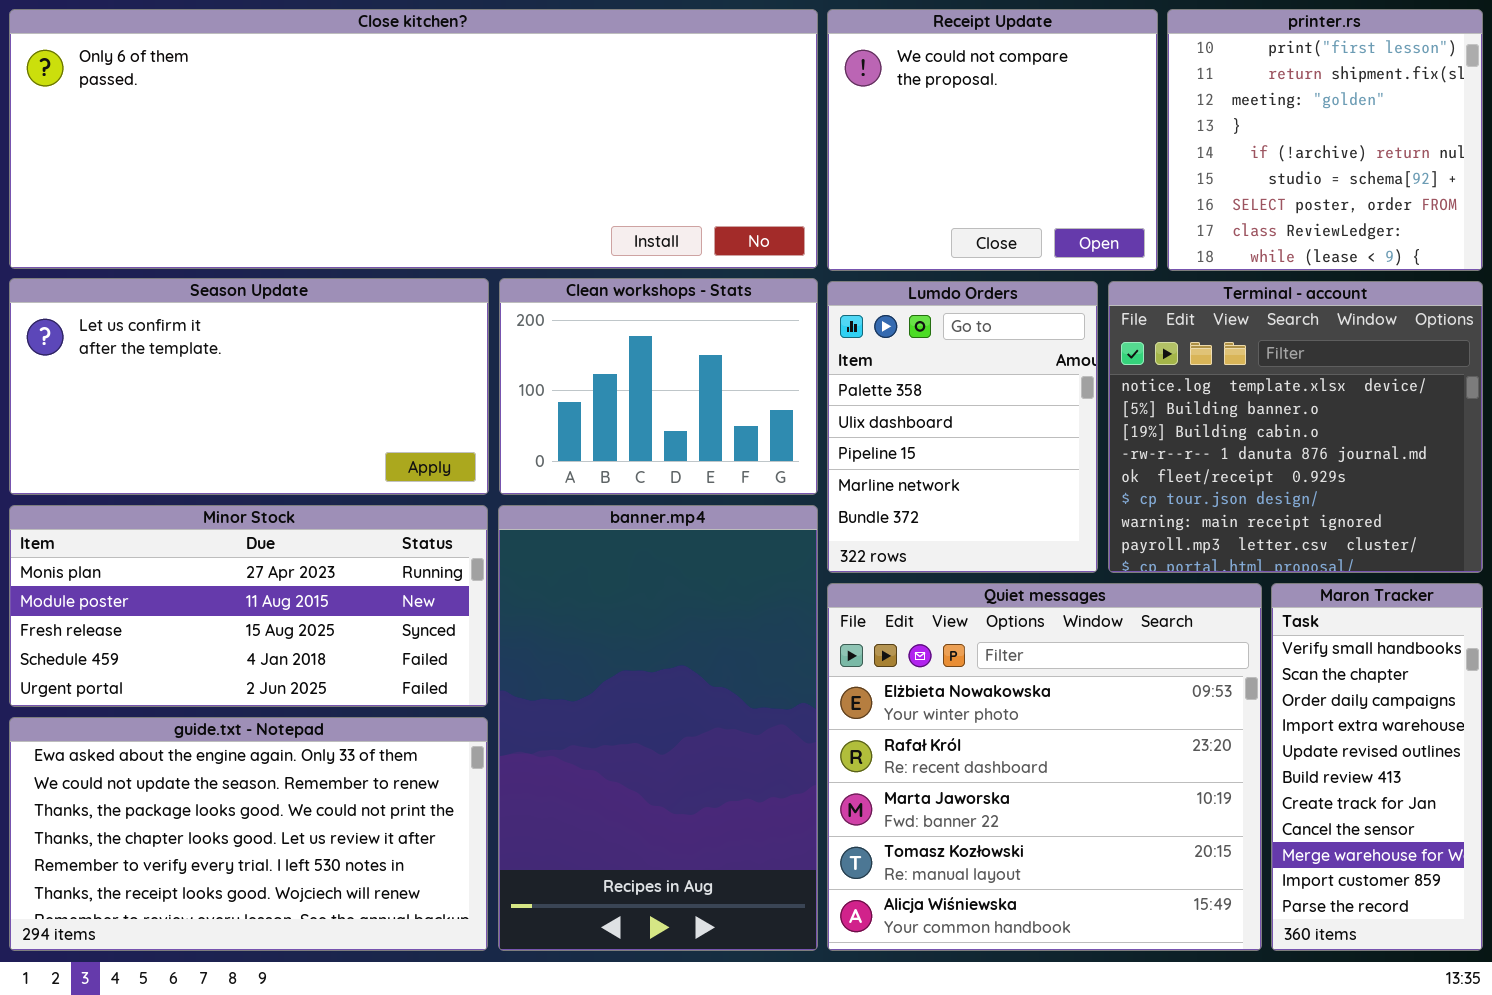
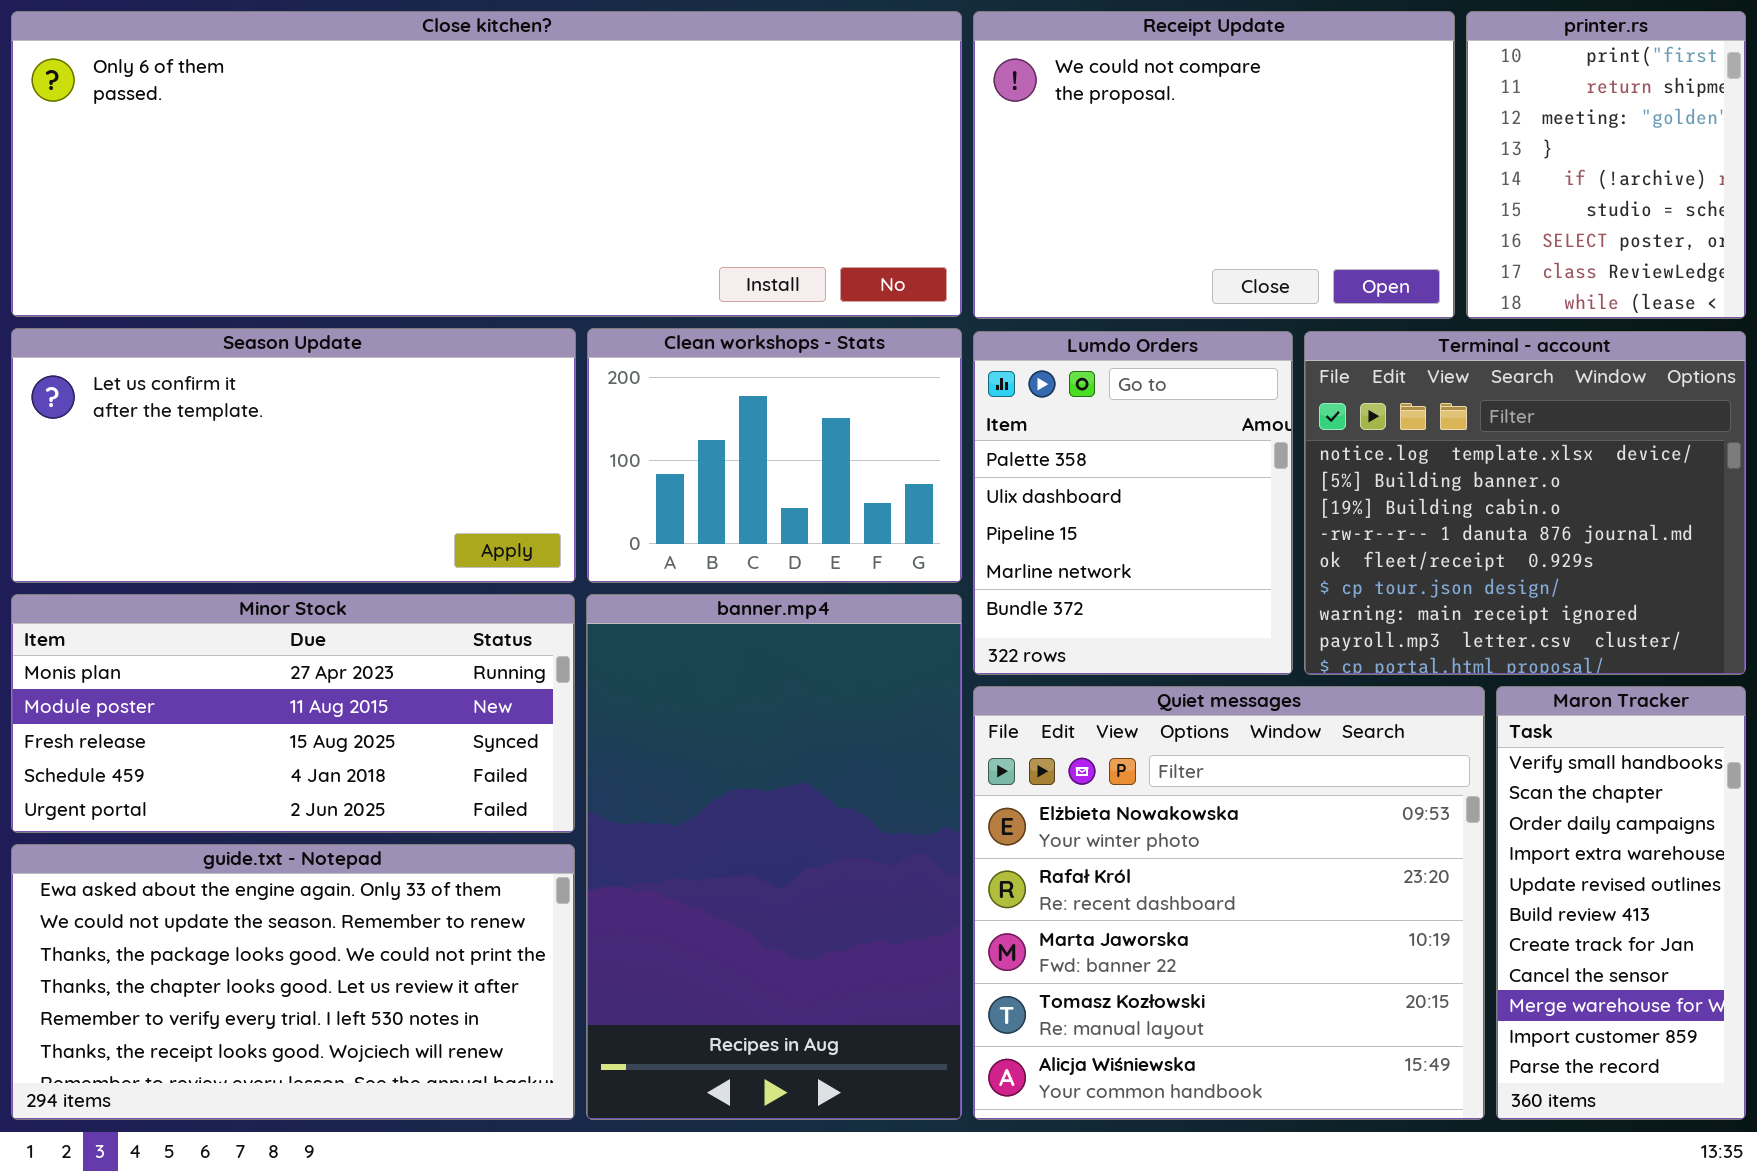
Receipt Update: [827,9,1158,271] -> [973,11,1455,319], resized
printer.rs: [1167,9,1483,271] -> [1466,11,1746,319], resized

